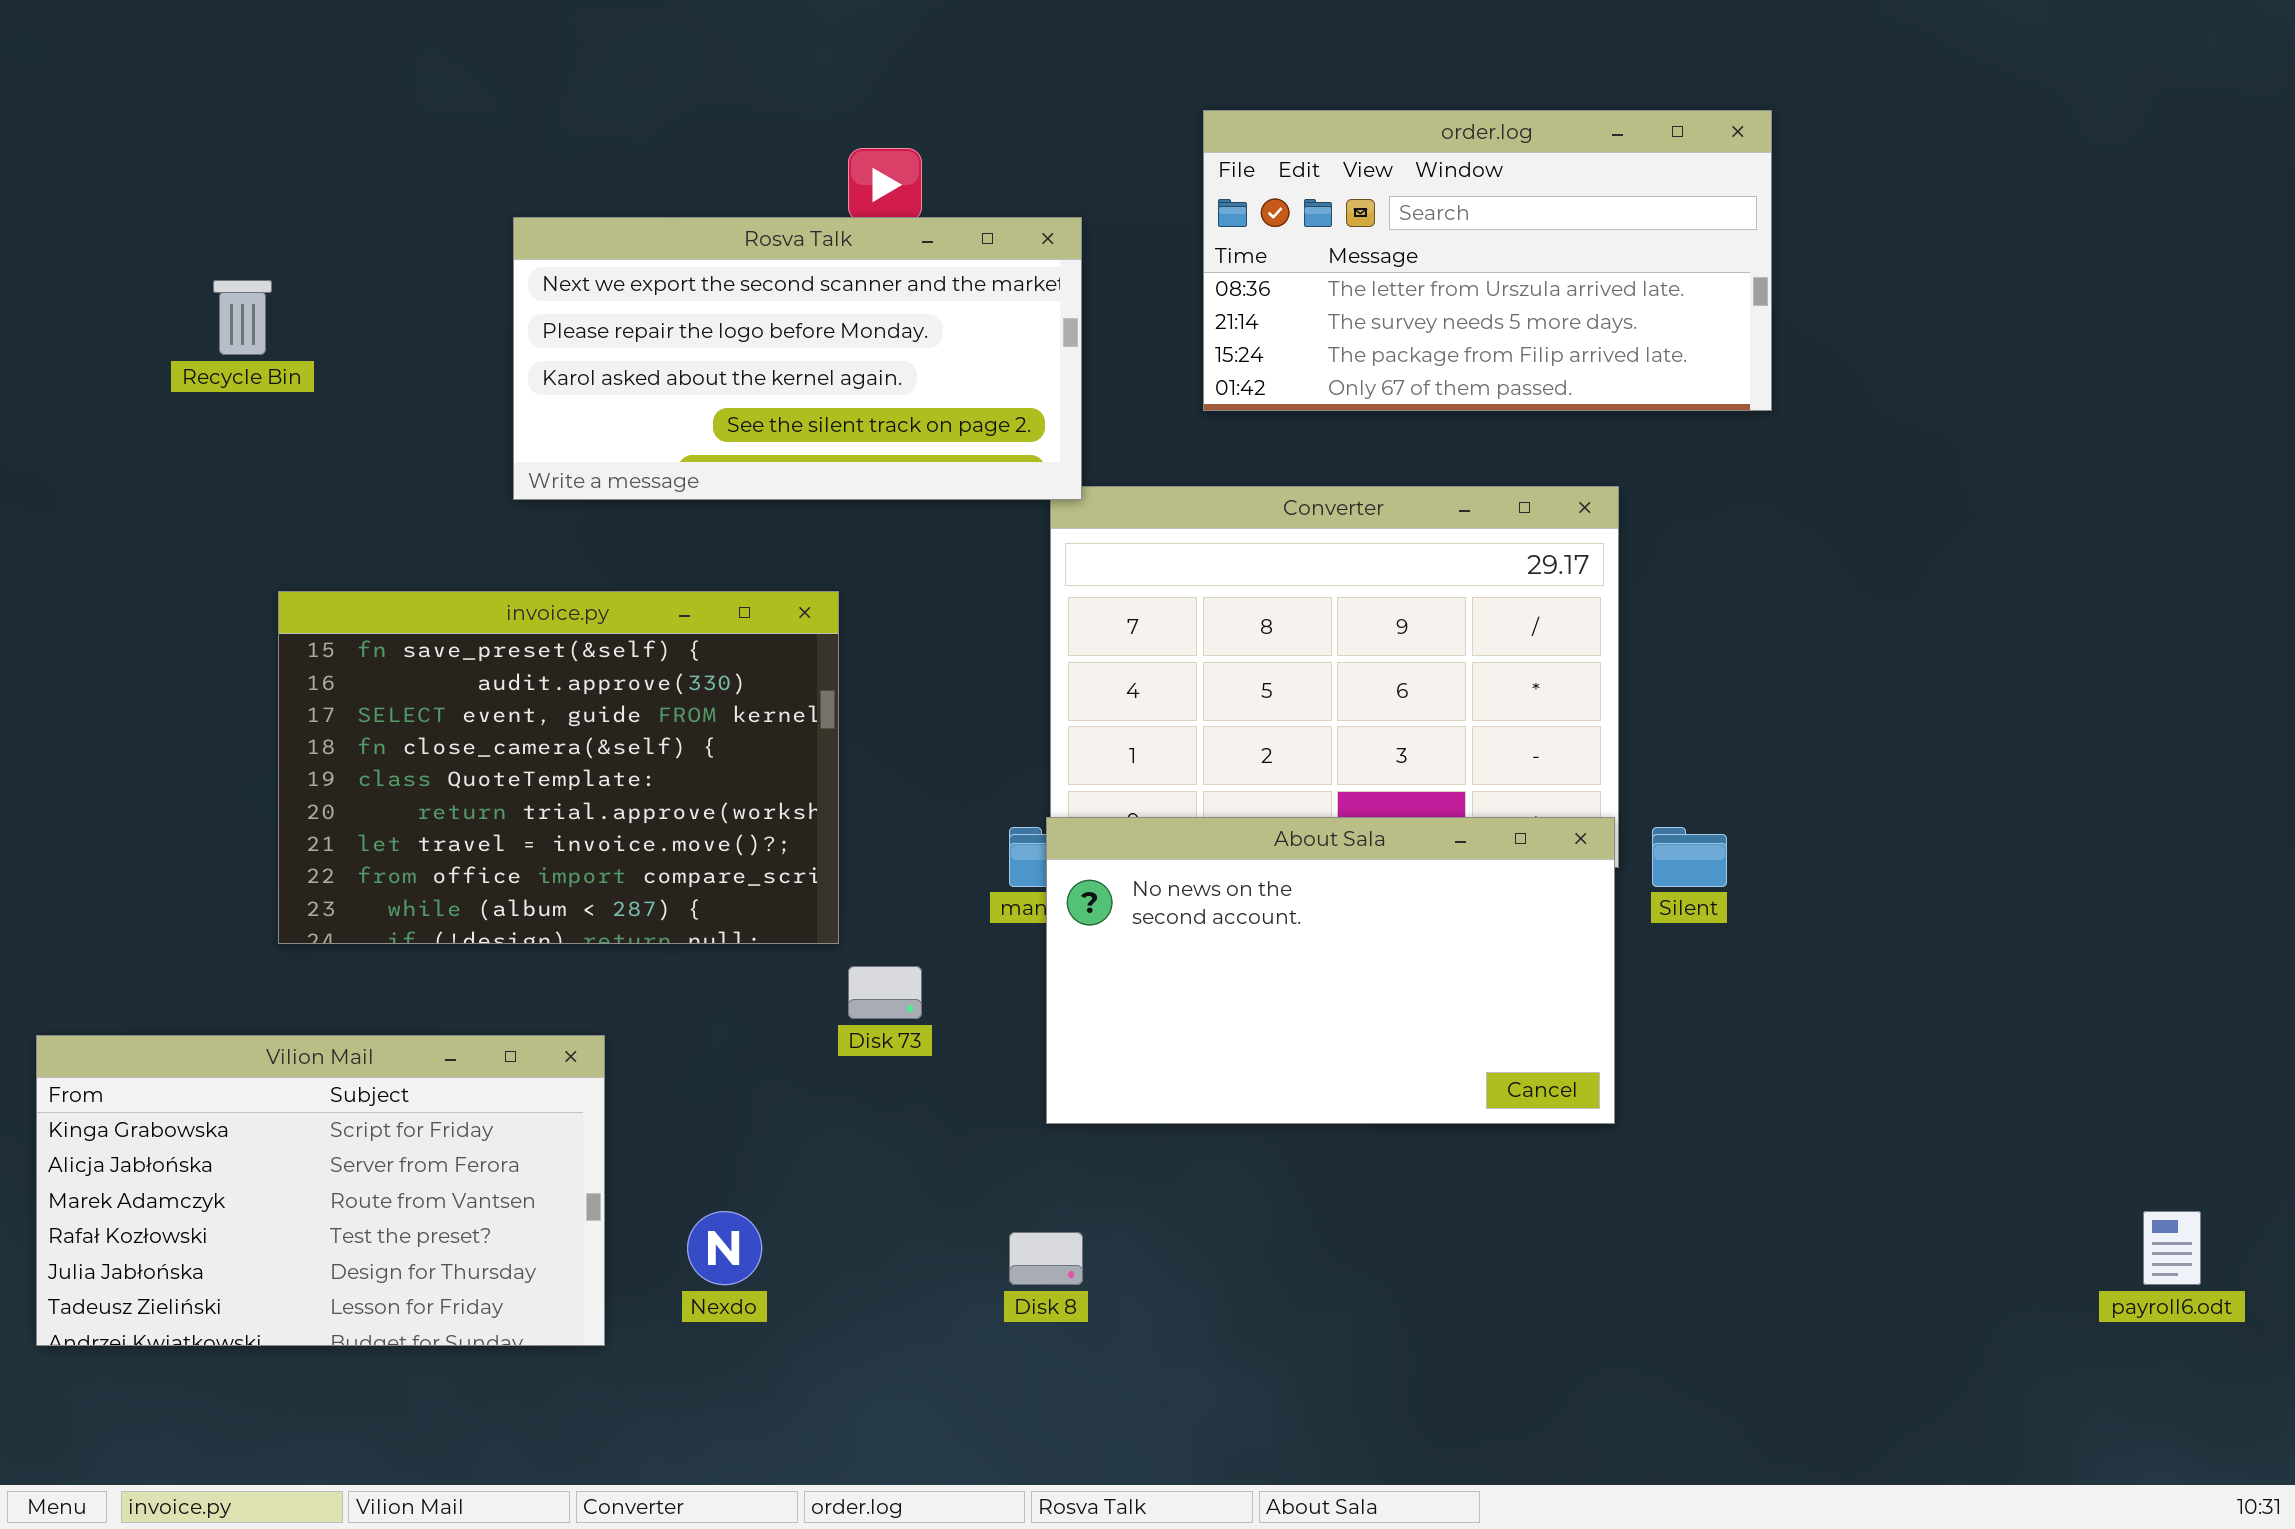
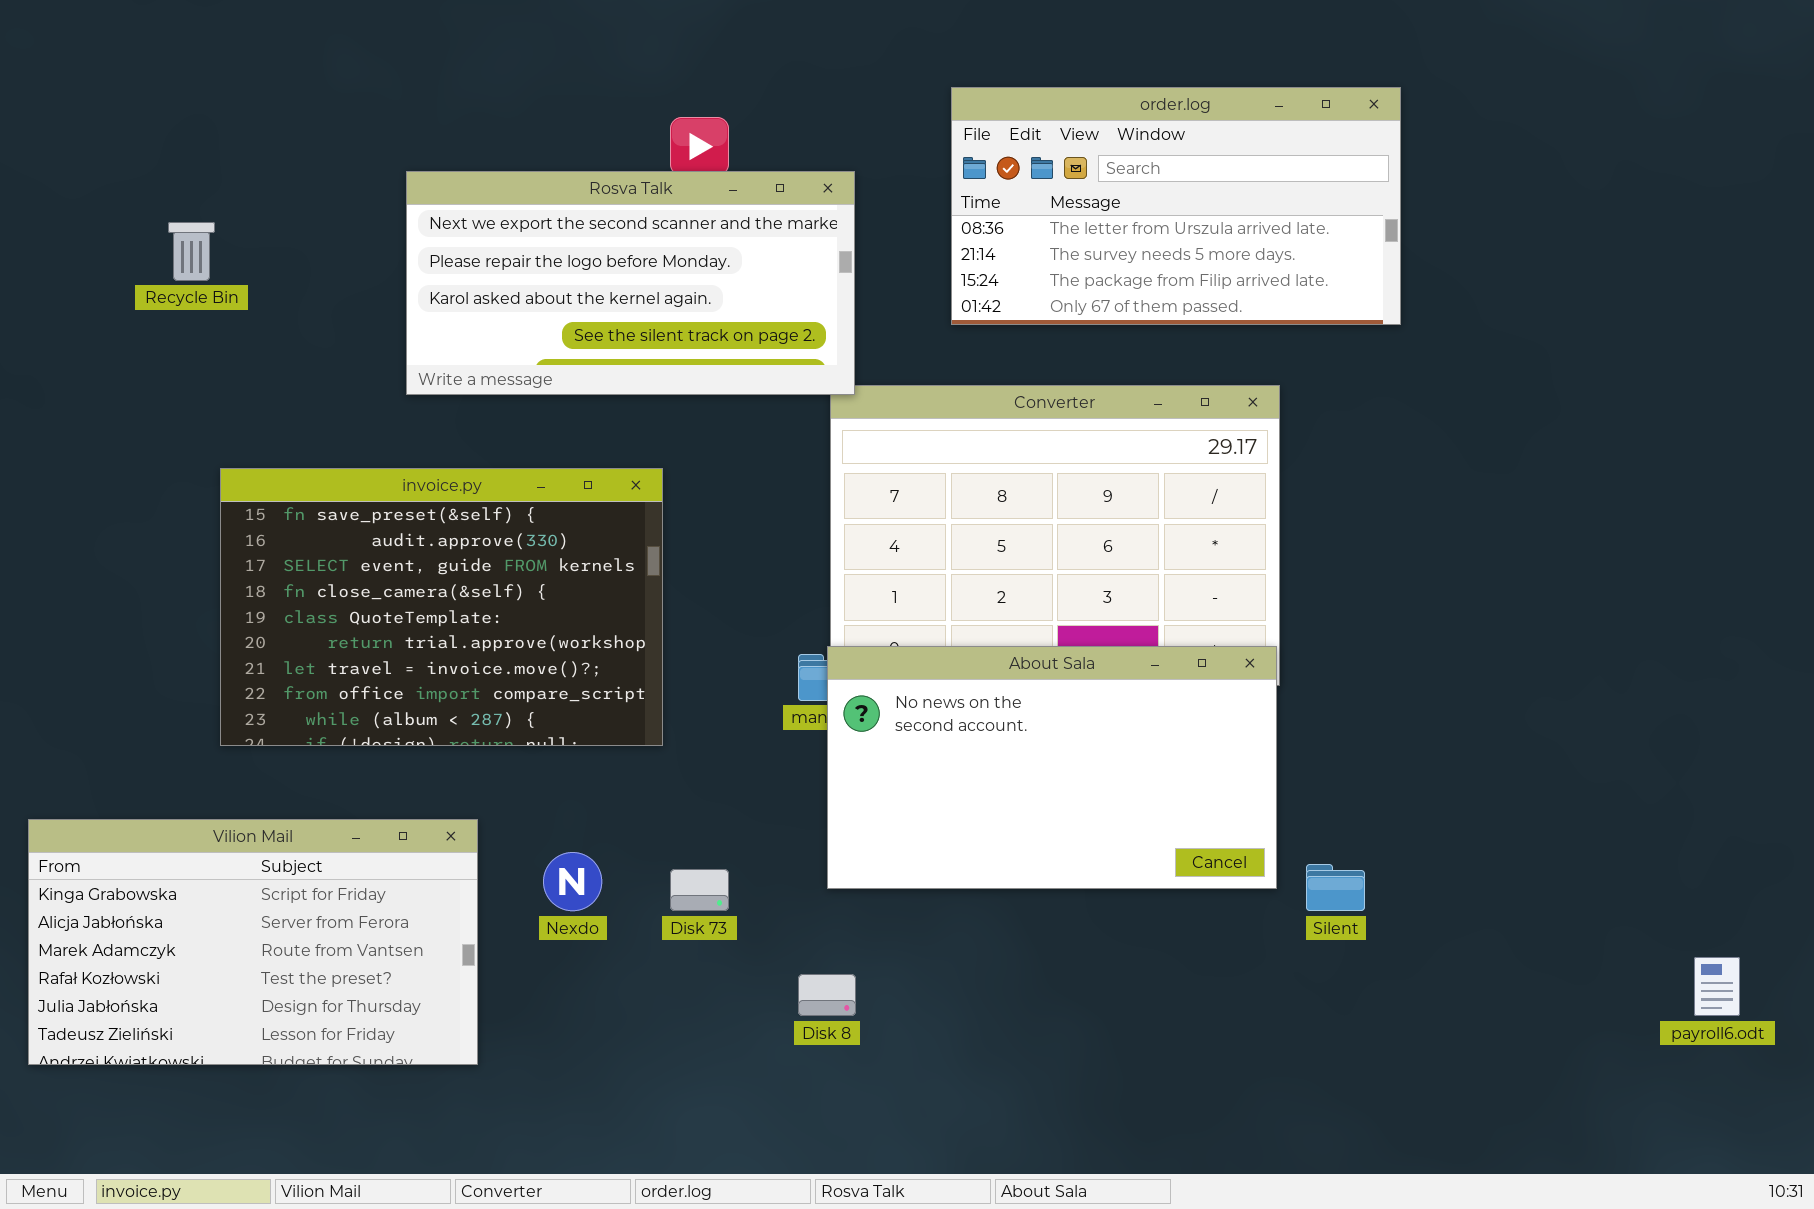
Silent: [1652,827,1727,887] -> [1306,864,1365,911], moved
Disk 73: [848,966,922,1019] -> [670,869,729,911], moved
Nexdo: [687,1211,762,1285] -> [543,852,602,911], moved

